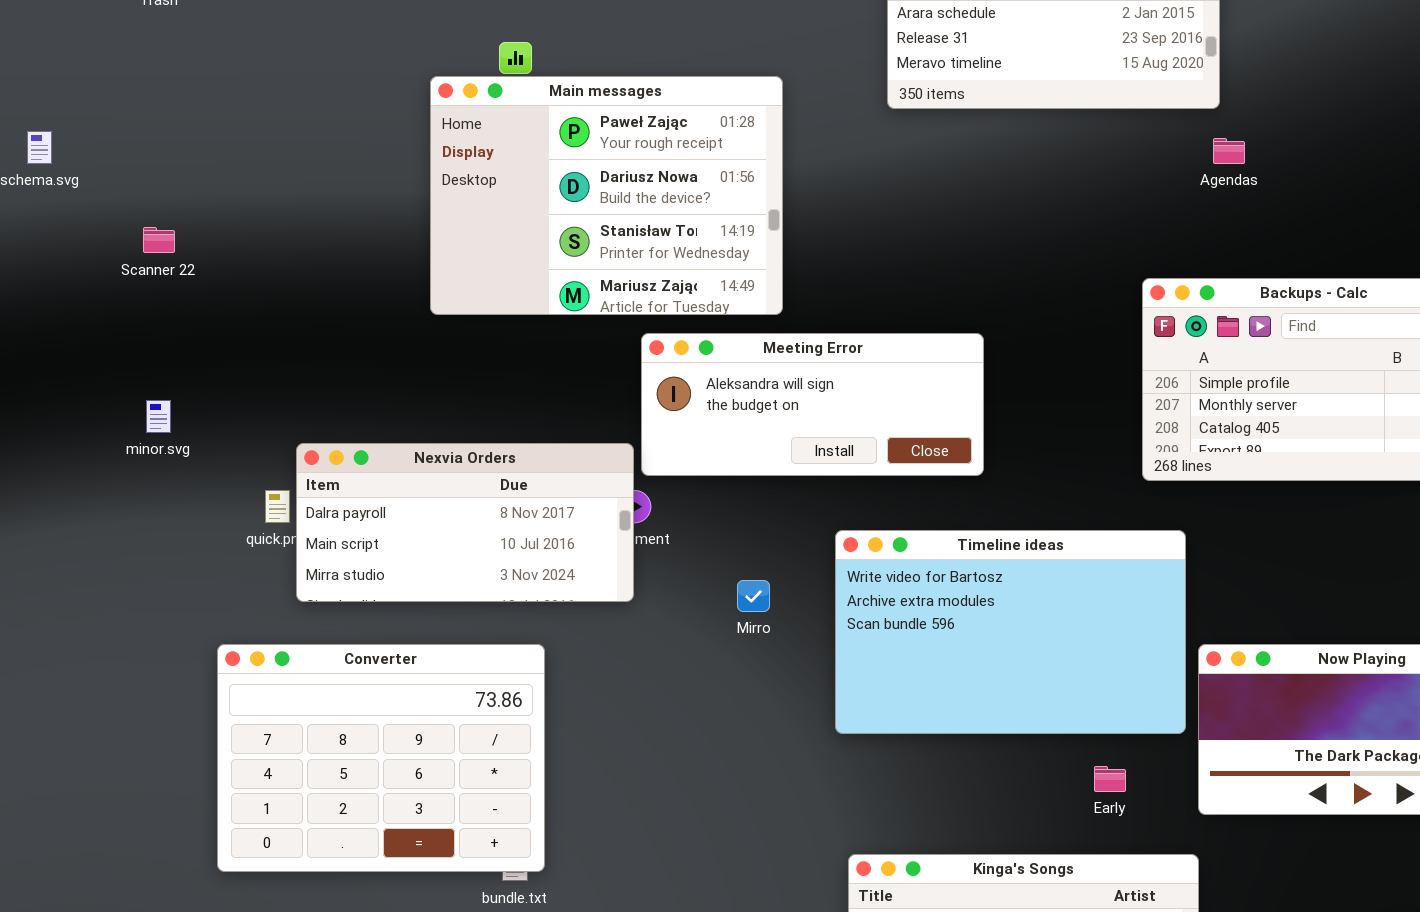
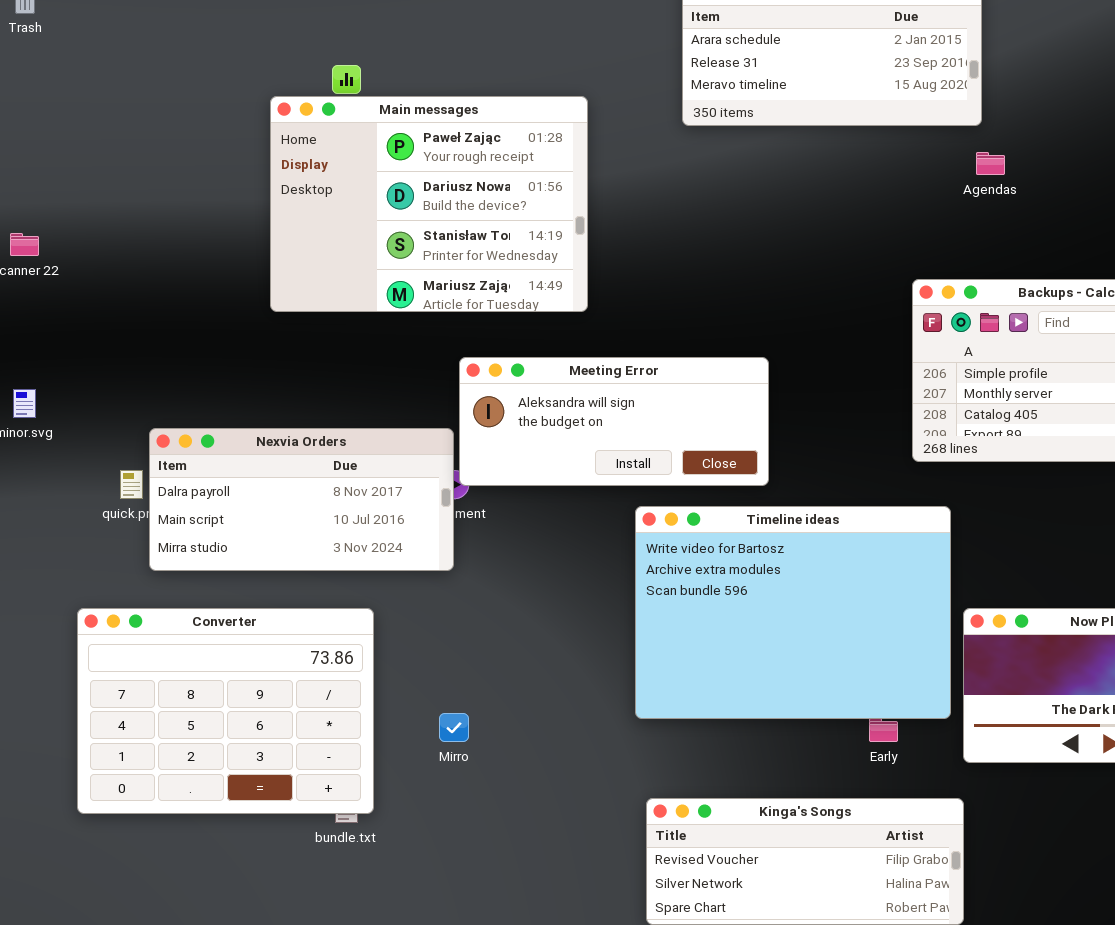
Meeting Error: [641,333,984,476] -> [459,357,769,486], moved
Timeline ideas: [835,530,1186,734] -> [635,506,951,719], resized
Mirro: [737,580,770,612] -> [439,713,469,742], moved

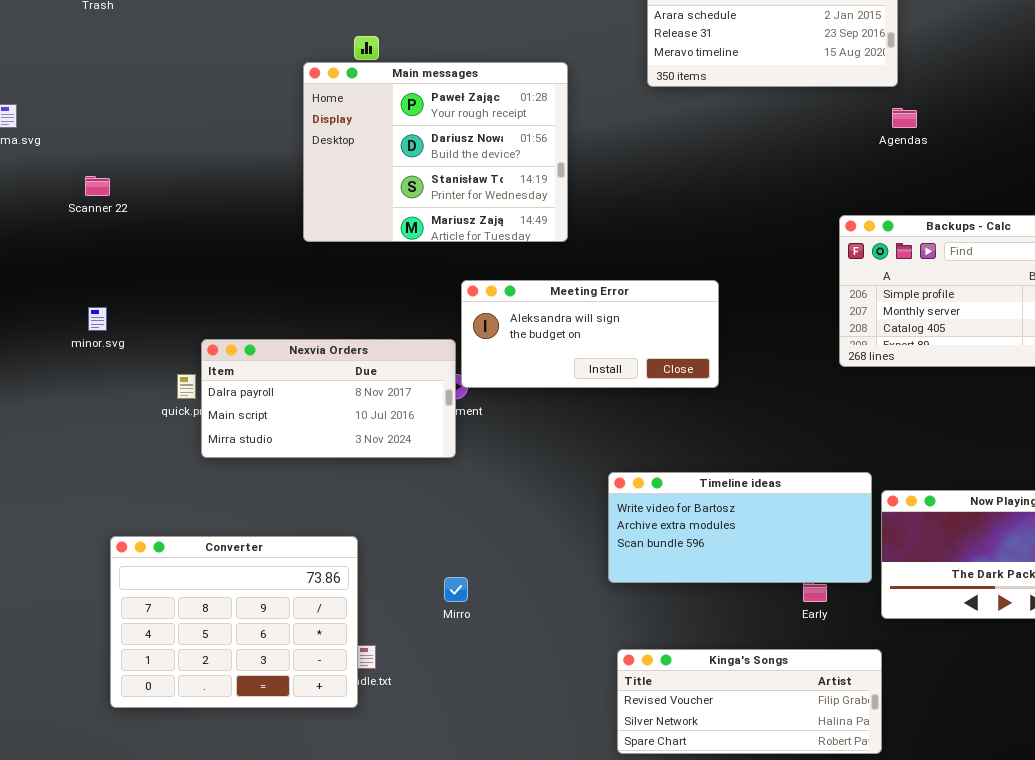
Timeline ideas: [635,506,951,719] -> [608,472,872,583], resized
Converter: [77,608,374,814] -> [110,536,358,708], moved

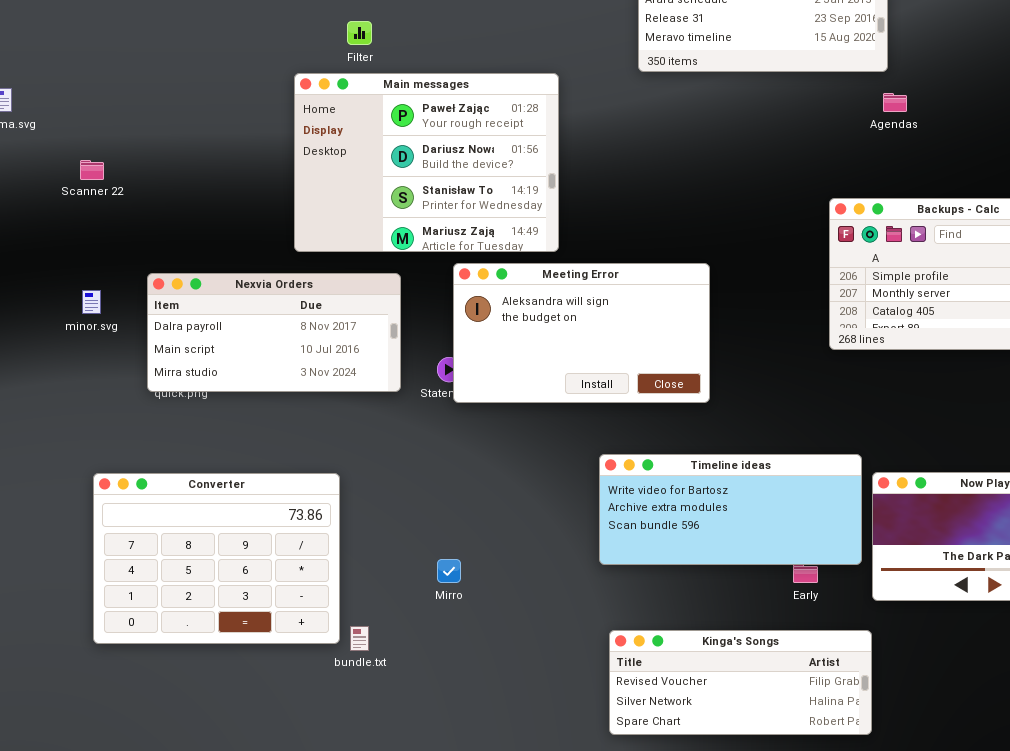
Main messages: [303,62,568,242] -> [294,73,559,252], moved
Meeting Error: [461,280,719,388] -> [453,263,710,403], resized
Nexvia Orders: [201,339,456,458] -> [147,273,401,392], moved
Converter: [110,536,358,708] -> [93,473,340,644], moved

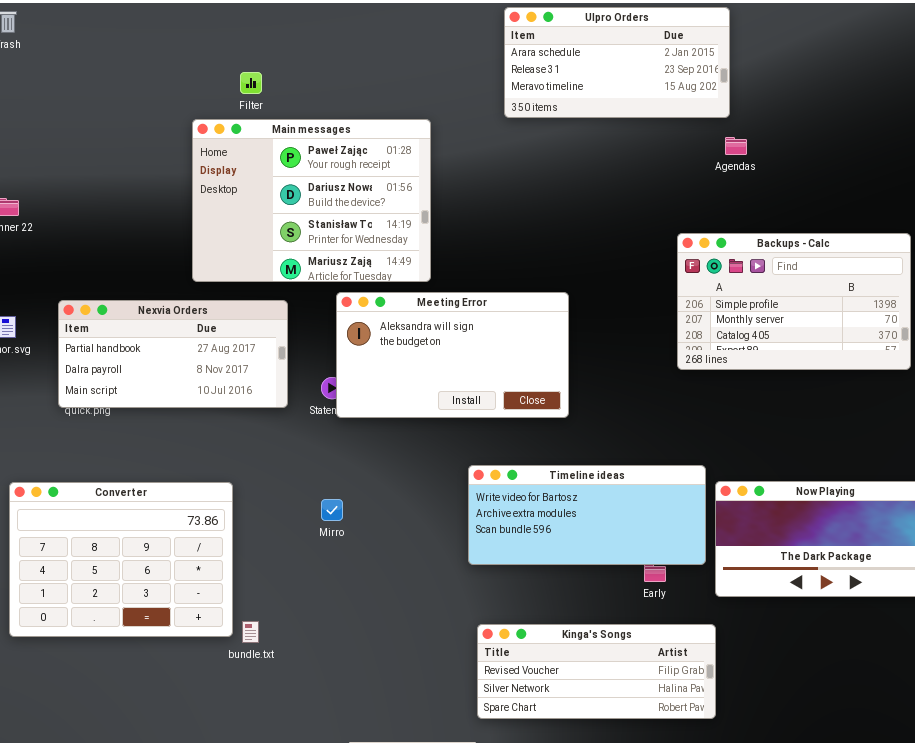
Nexvia Orders: [147,273,401,392] -> [58,300,288,408], scrolled up 1 row
Mirro: [437,559,461,583] -> [321,499,343,521], moved

